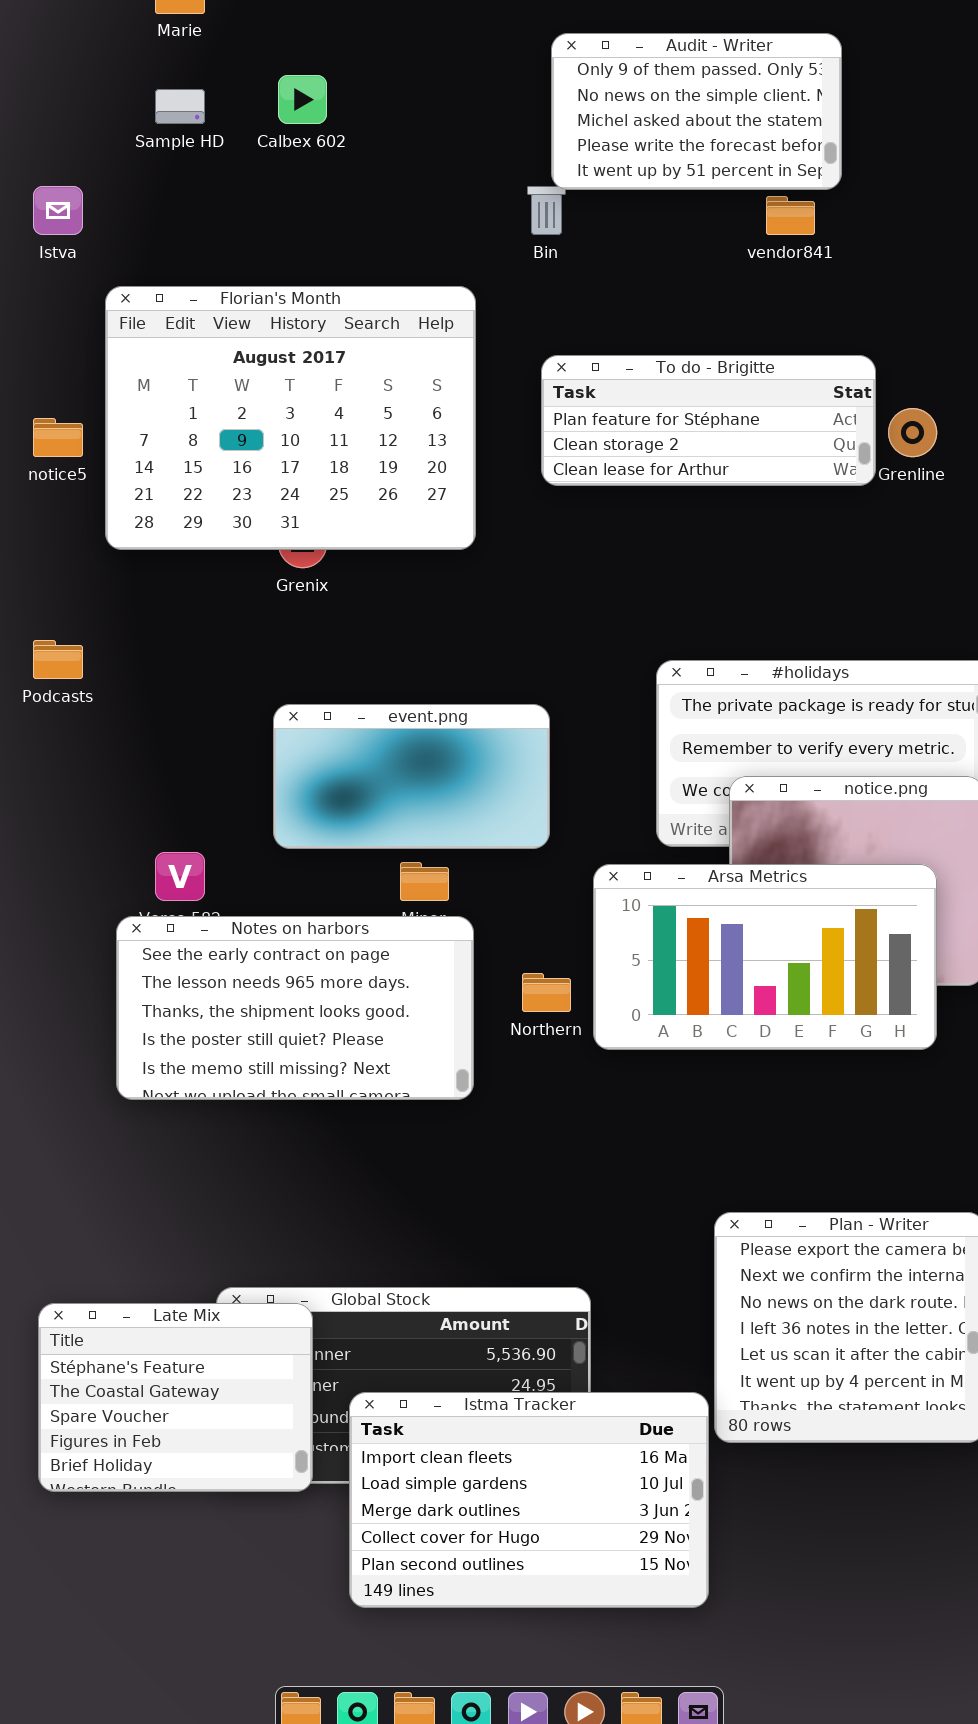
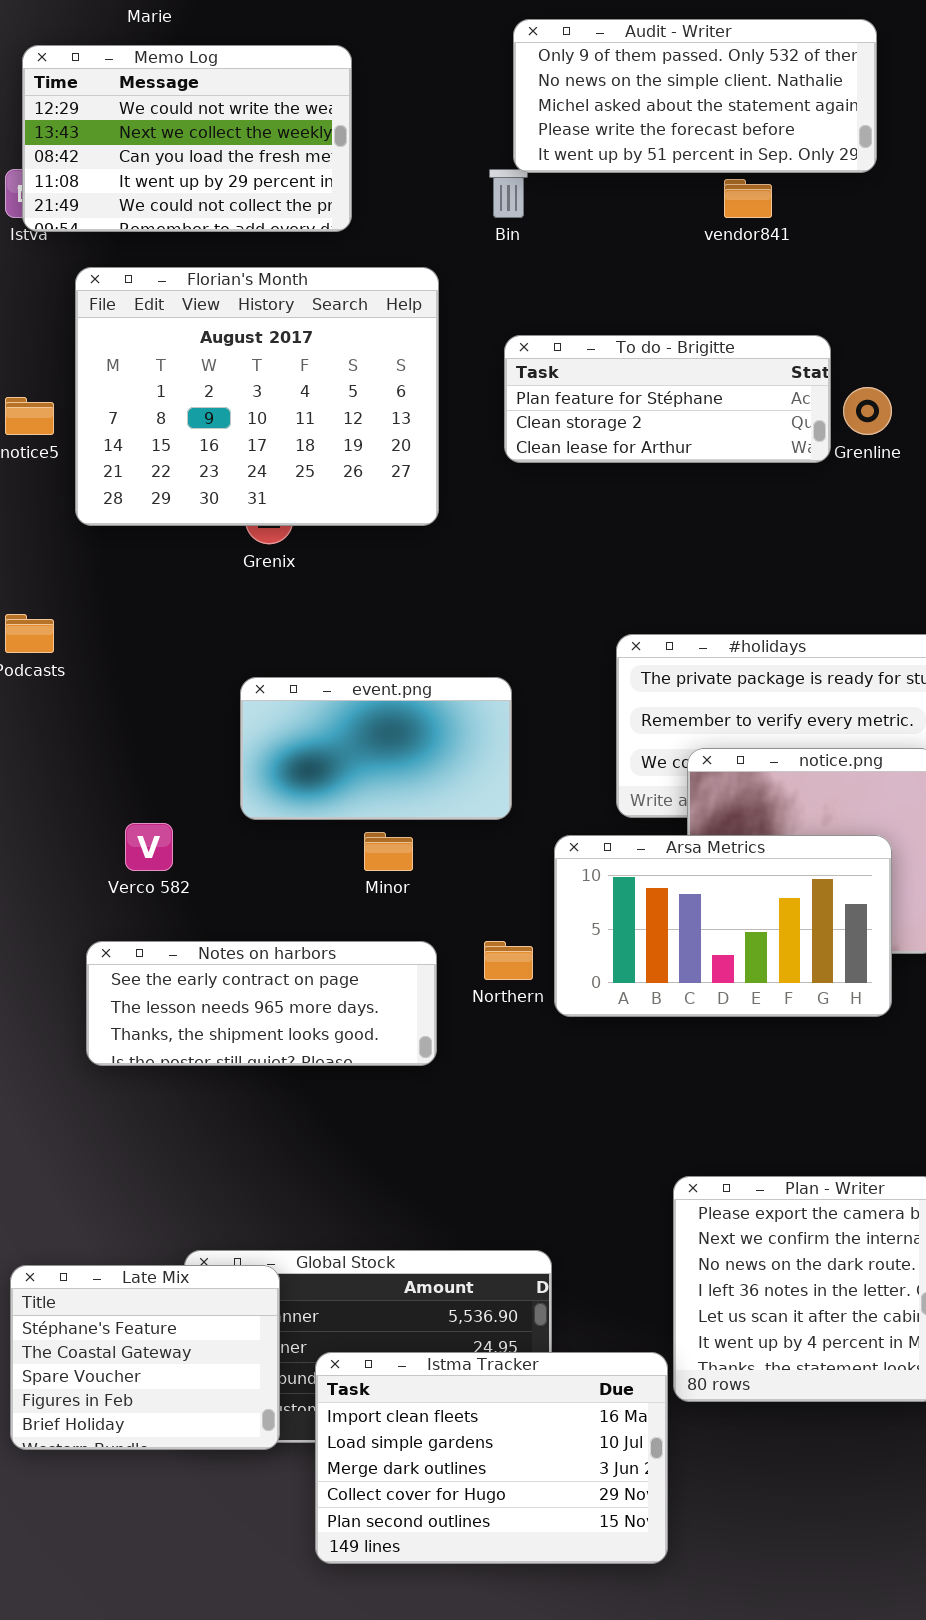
Audit - Writer: [551,33,842,190] -> [513,19,877,173], resized
Memo Log: none -> [22,45,352,232], opened
Notes on harbors: [116,916,474,1100] -> [86,941,437,1066], resized

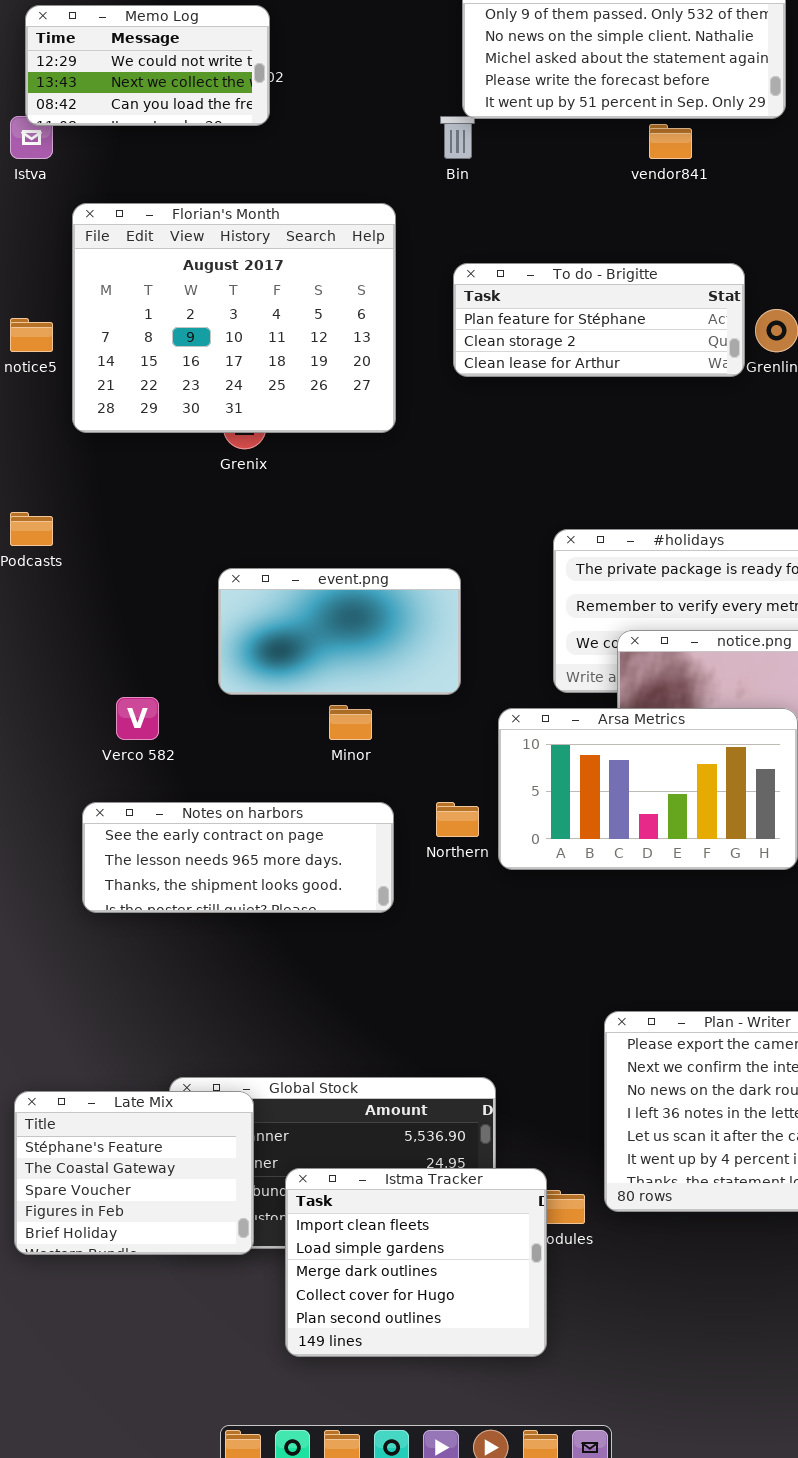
Memo Log: [22,45,352,232] -> [25,5,270,126], resized
Istma Tracker: [315,1352,668,1564] -> [285,1168,547,1357], resized

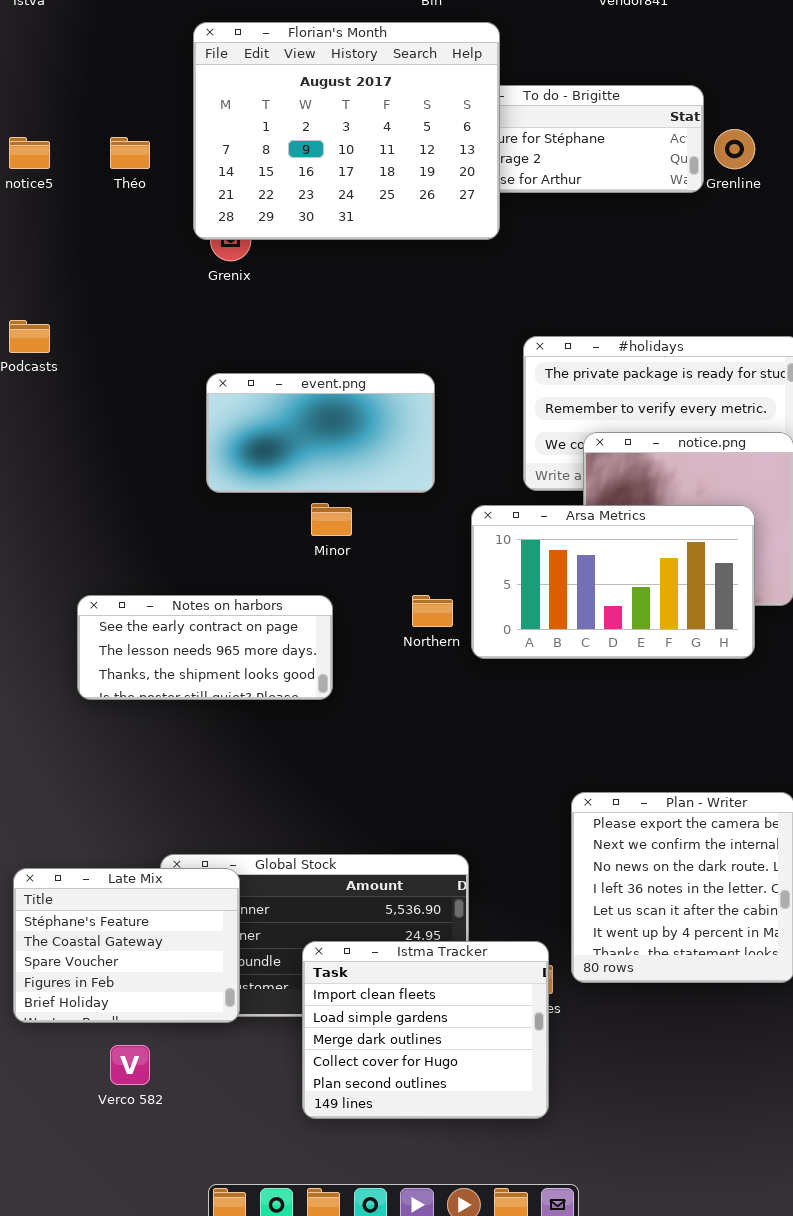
Florian's Month: [72,203,396,433] -> [193,22,500,240], moved
Verco 582: [116,697,159,740] -> [110,1045,150,1085], moved
Notes on harbors: [82,802,394,913] -> [77,595,333,700], resized
Istma Tracker: [285,1168,547,1357] -> [302,941,549,1119], moved

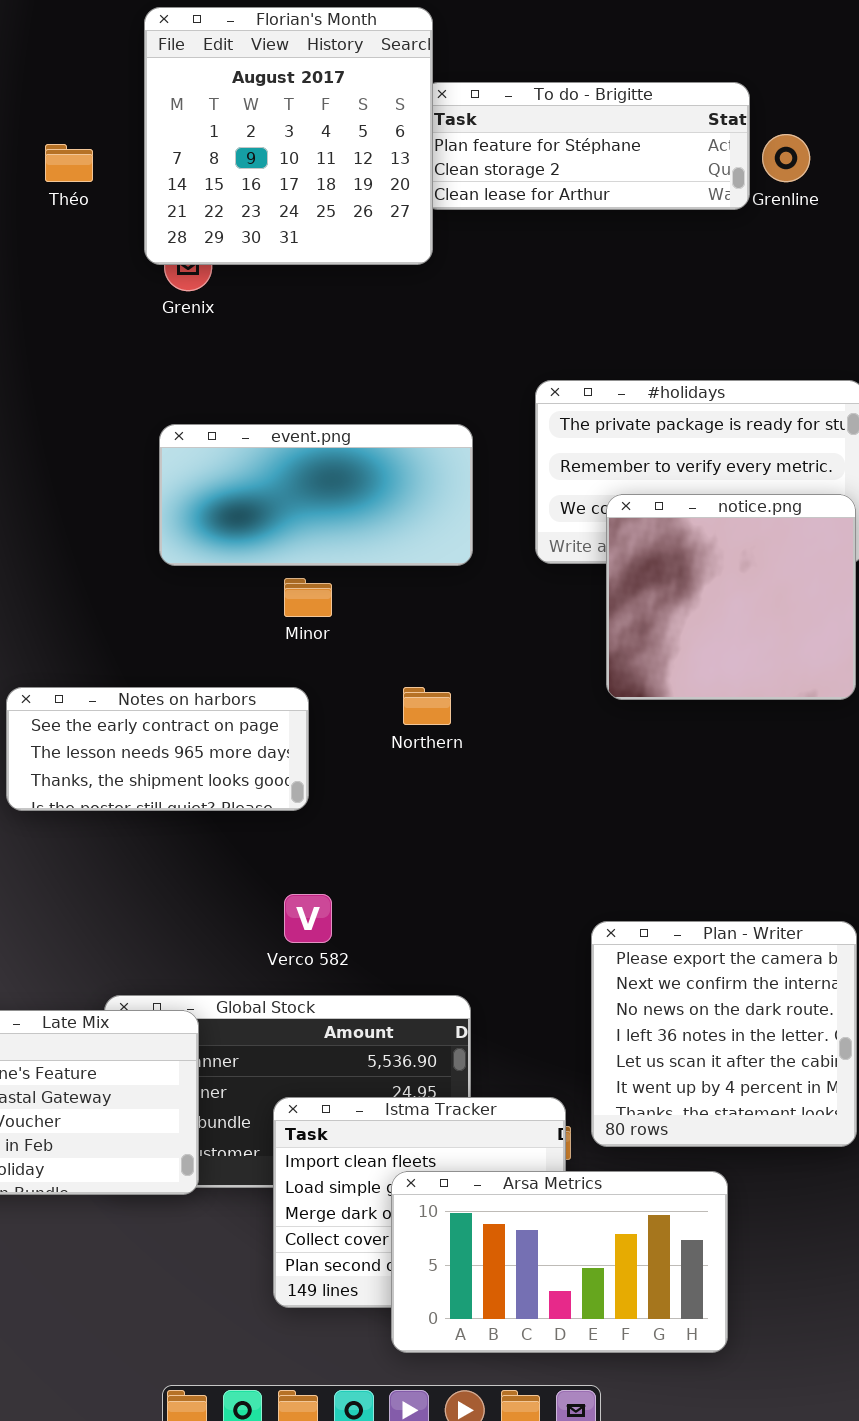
Florian's Month: [193,22,500,240] -> [144,7,433,265], resized
event.png: [206,373,435,493] -> [159,424,473,566], resized
Arsa Metrics: [471,505,755,659] -> [391,1171,728,1353], moved
Verco 582: [110,1045,150,1085] -> [284,894,332,943], moved

